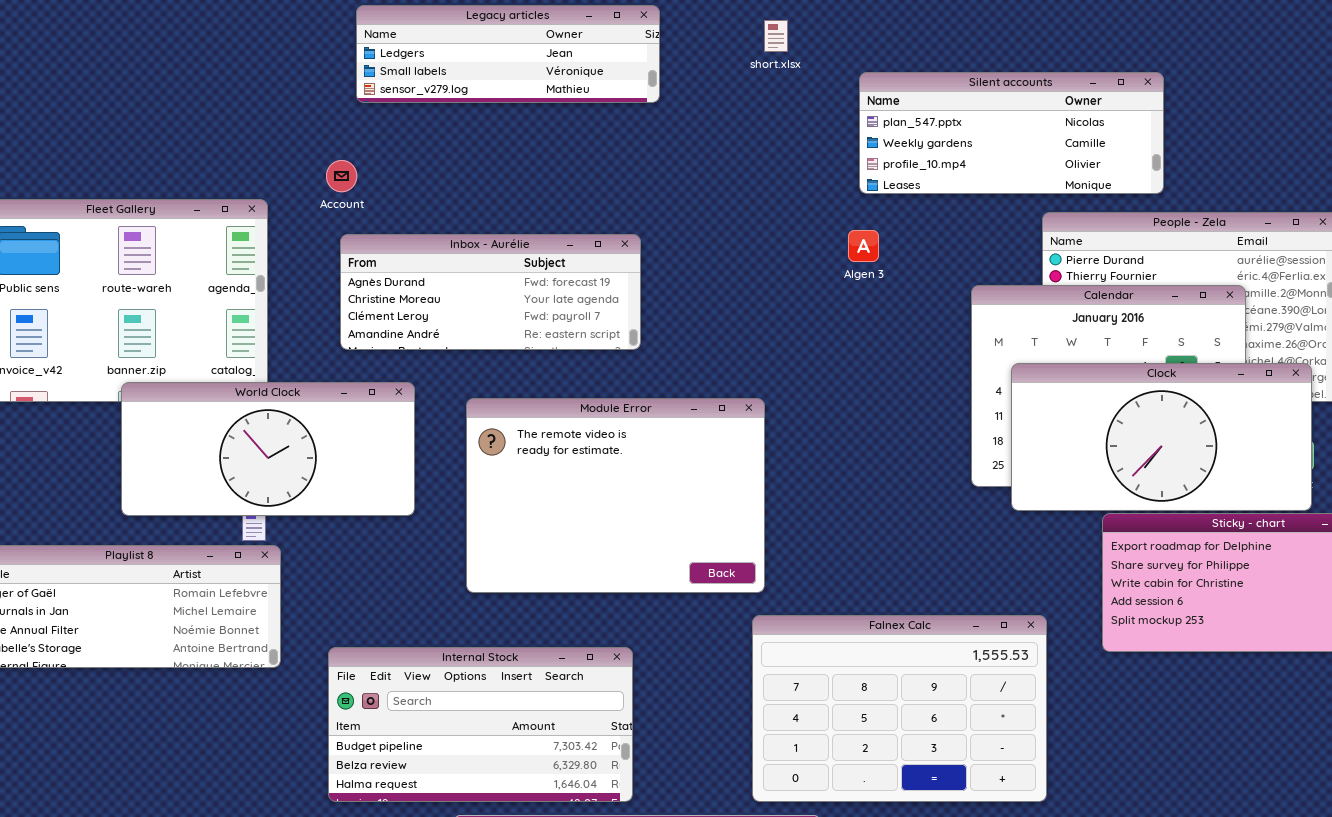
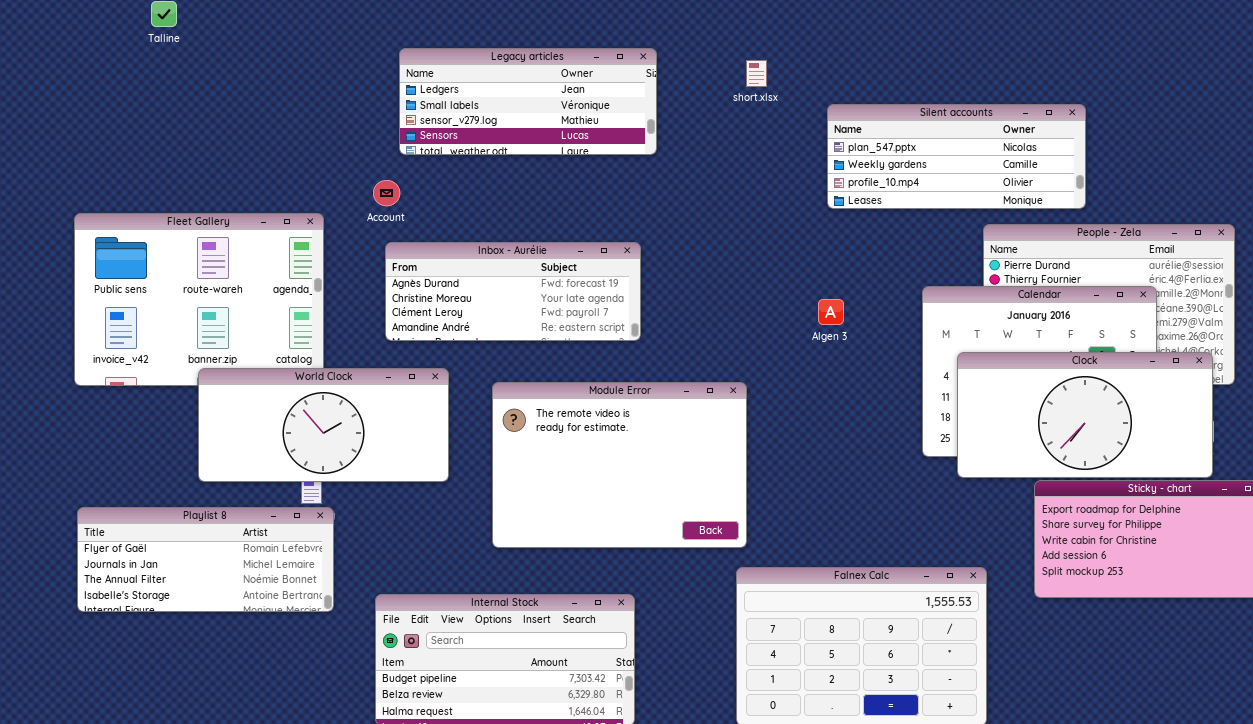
Legacy articles: [356,5,660,103] -> [399,48,657,155], resized
Algen 3: [848,230,879,262] -> [818,299,844,325], moved

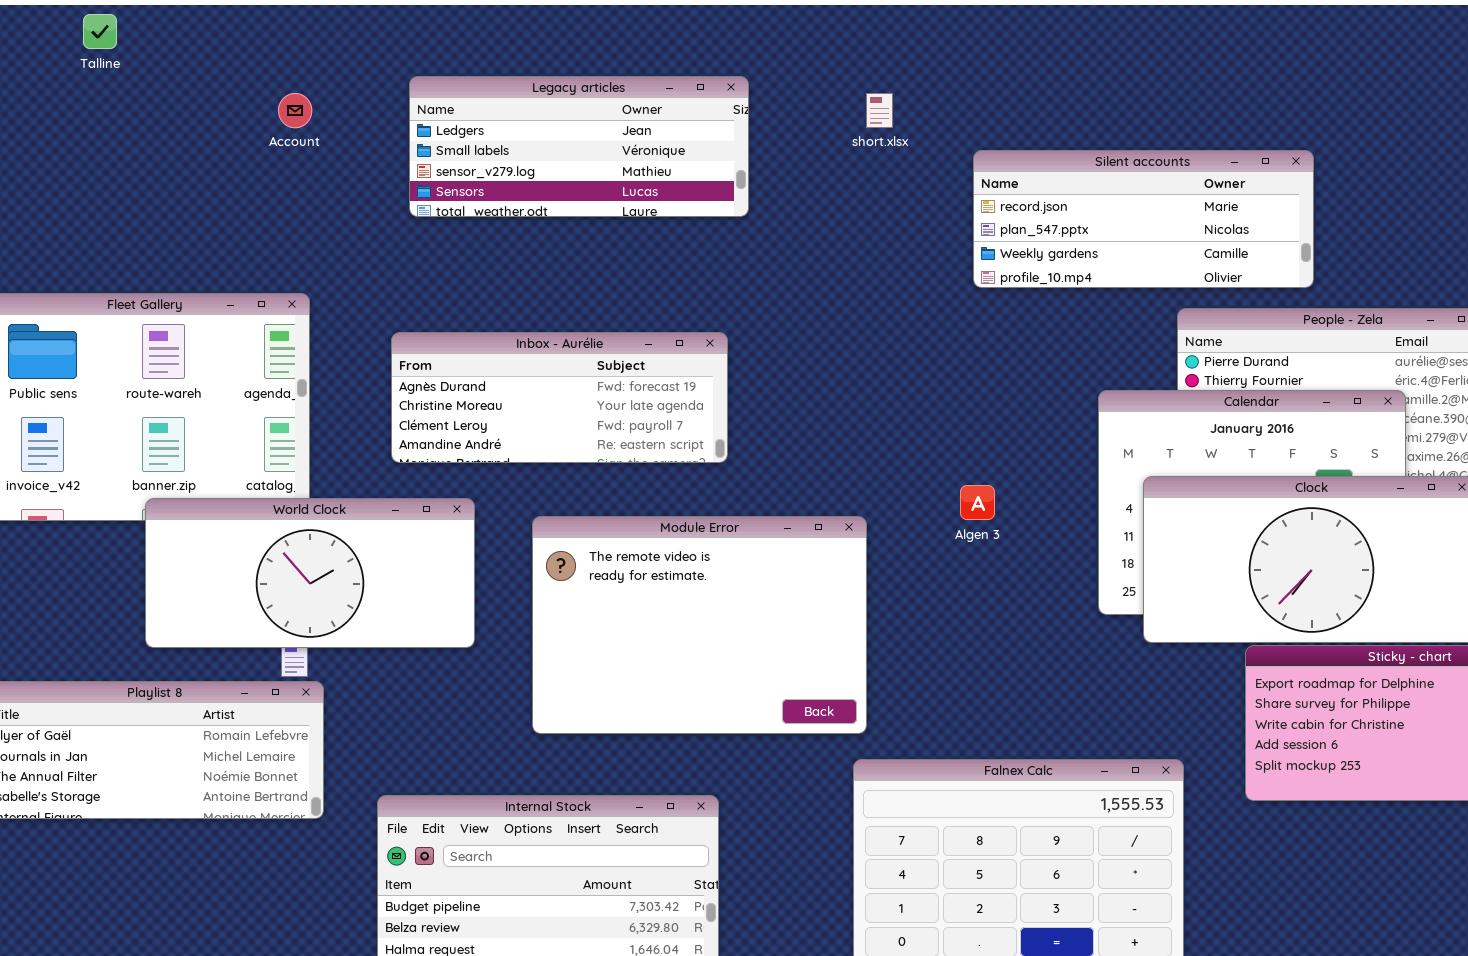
Silent accounts: [827,104,1086,209] -> [973,150,1314,288], scrolled up 1 row
Account: [373,180,400,206] -> [278,93,312,128], moved
Algen 3: [818,299,844,325] -> [960,485,995,520], moved

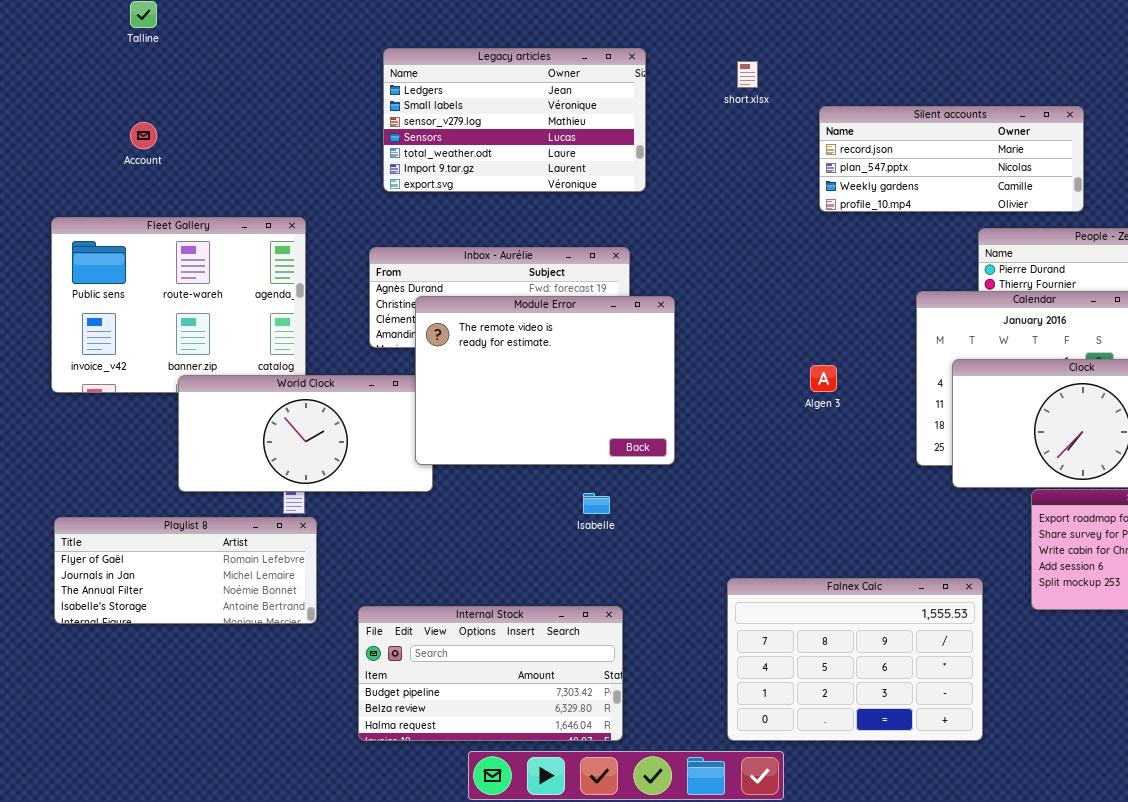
Legacy articles: [409,76,749,217] -> [383,48,646,192], resized
Account: [278,93,312,128] -> [130,122,157,149], moved
Module Error: [532,516,867,734] -> [415,296,675,465], moved

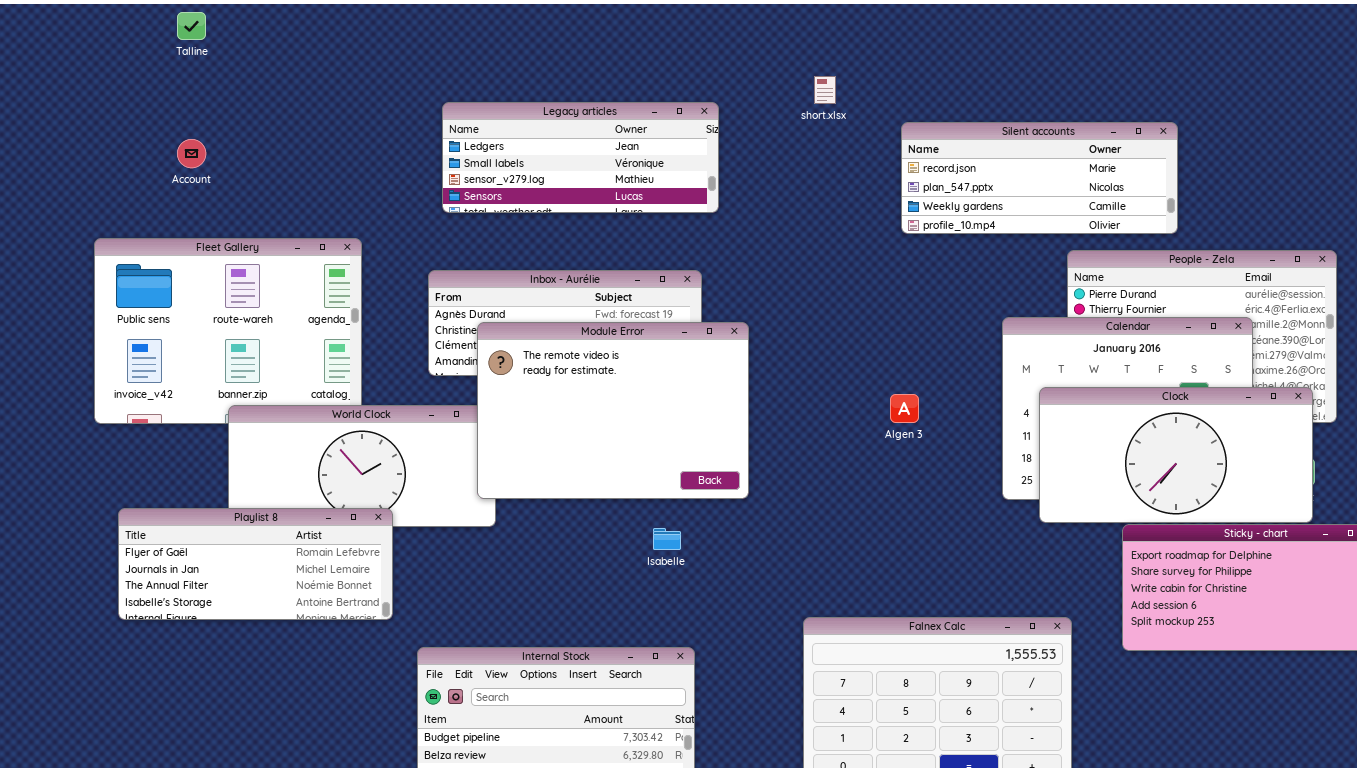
Legacy articles: [383,48,646,192] -> [442,102,719,213], resized
Playlist 8: [54,517,317,624] -> [118,508,393,620], moved

